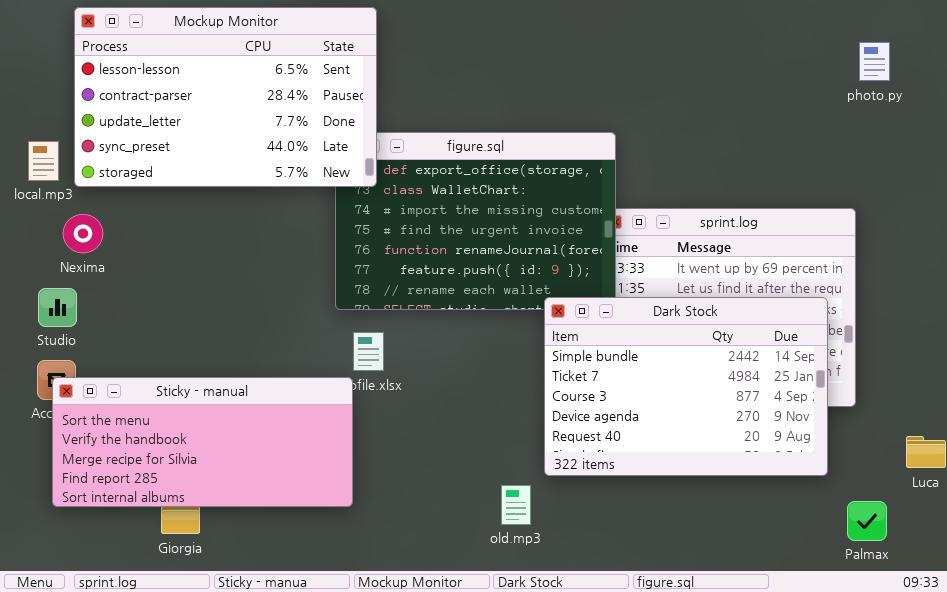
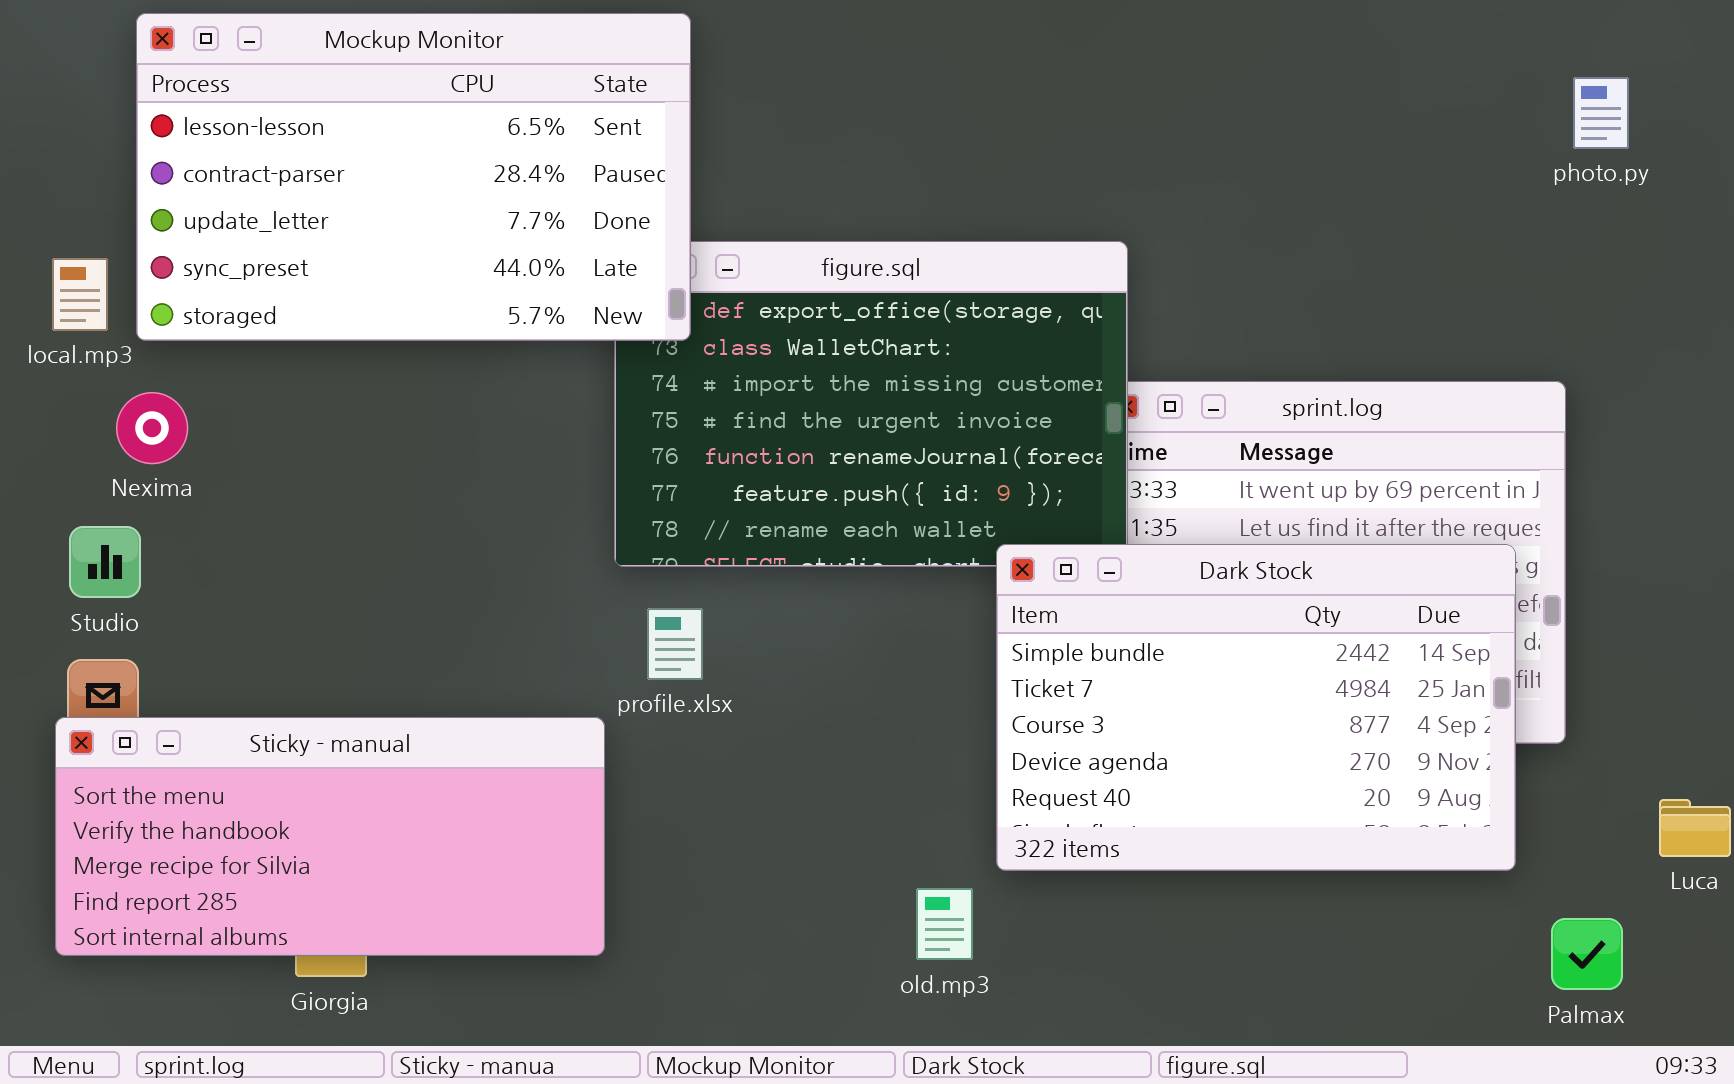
Sticky - manual: [52,377,353,507] -> [55,717,605,956], moved

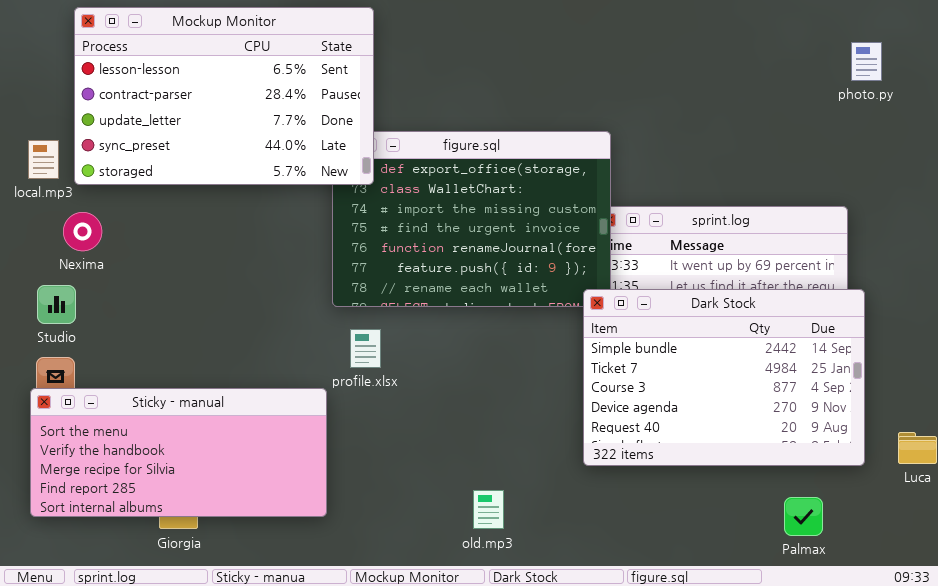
Dark Stock: [996,544,1516,871] -> [583,289,865,466], moved
old.mp3: [916,888,973,960] -> [473,490,504,529], moved
Palmax: [1551,918,1623,990] -> [784,497,823,536], moved

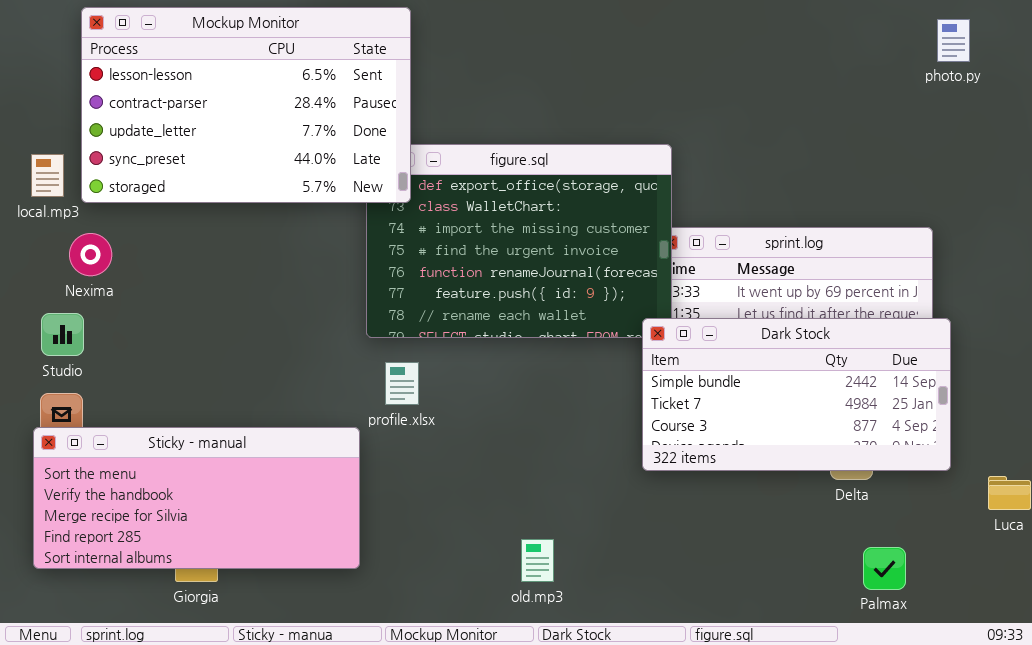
photo.py: [851,42,882,81] -> [937,19,970,62], moved
Dark Stock: [583,289,865,466] -> [642,318,951,471], resized

